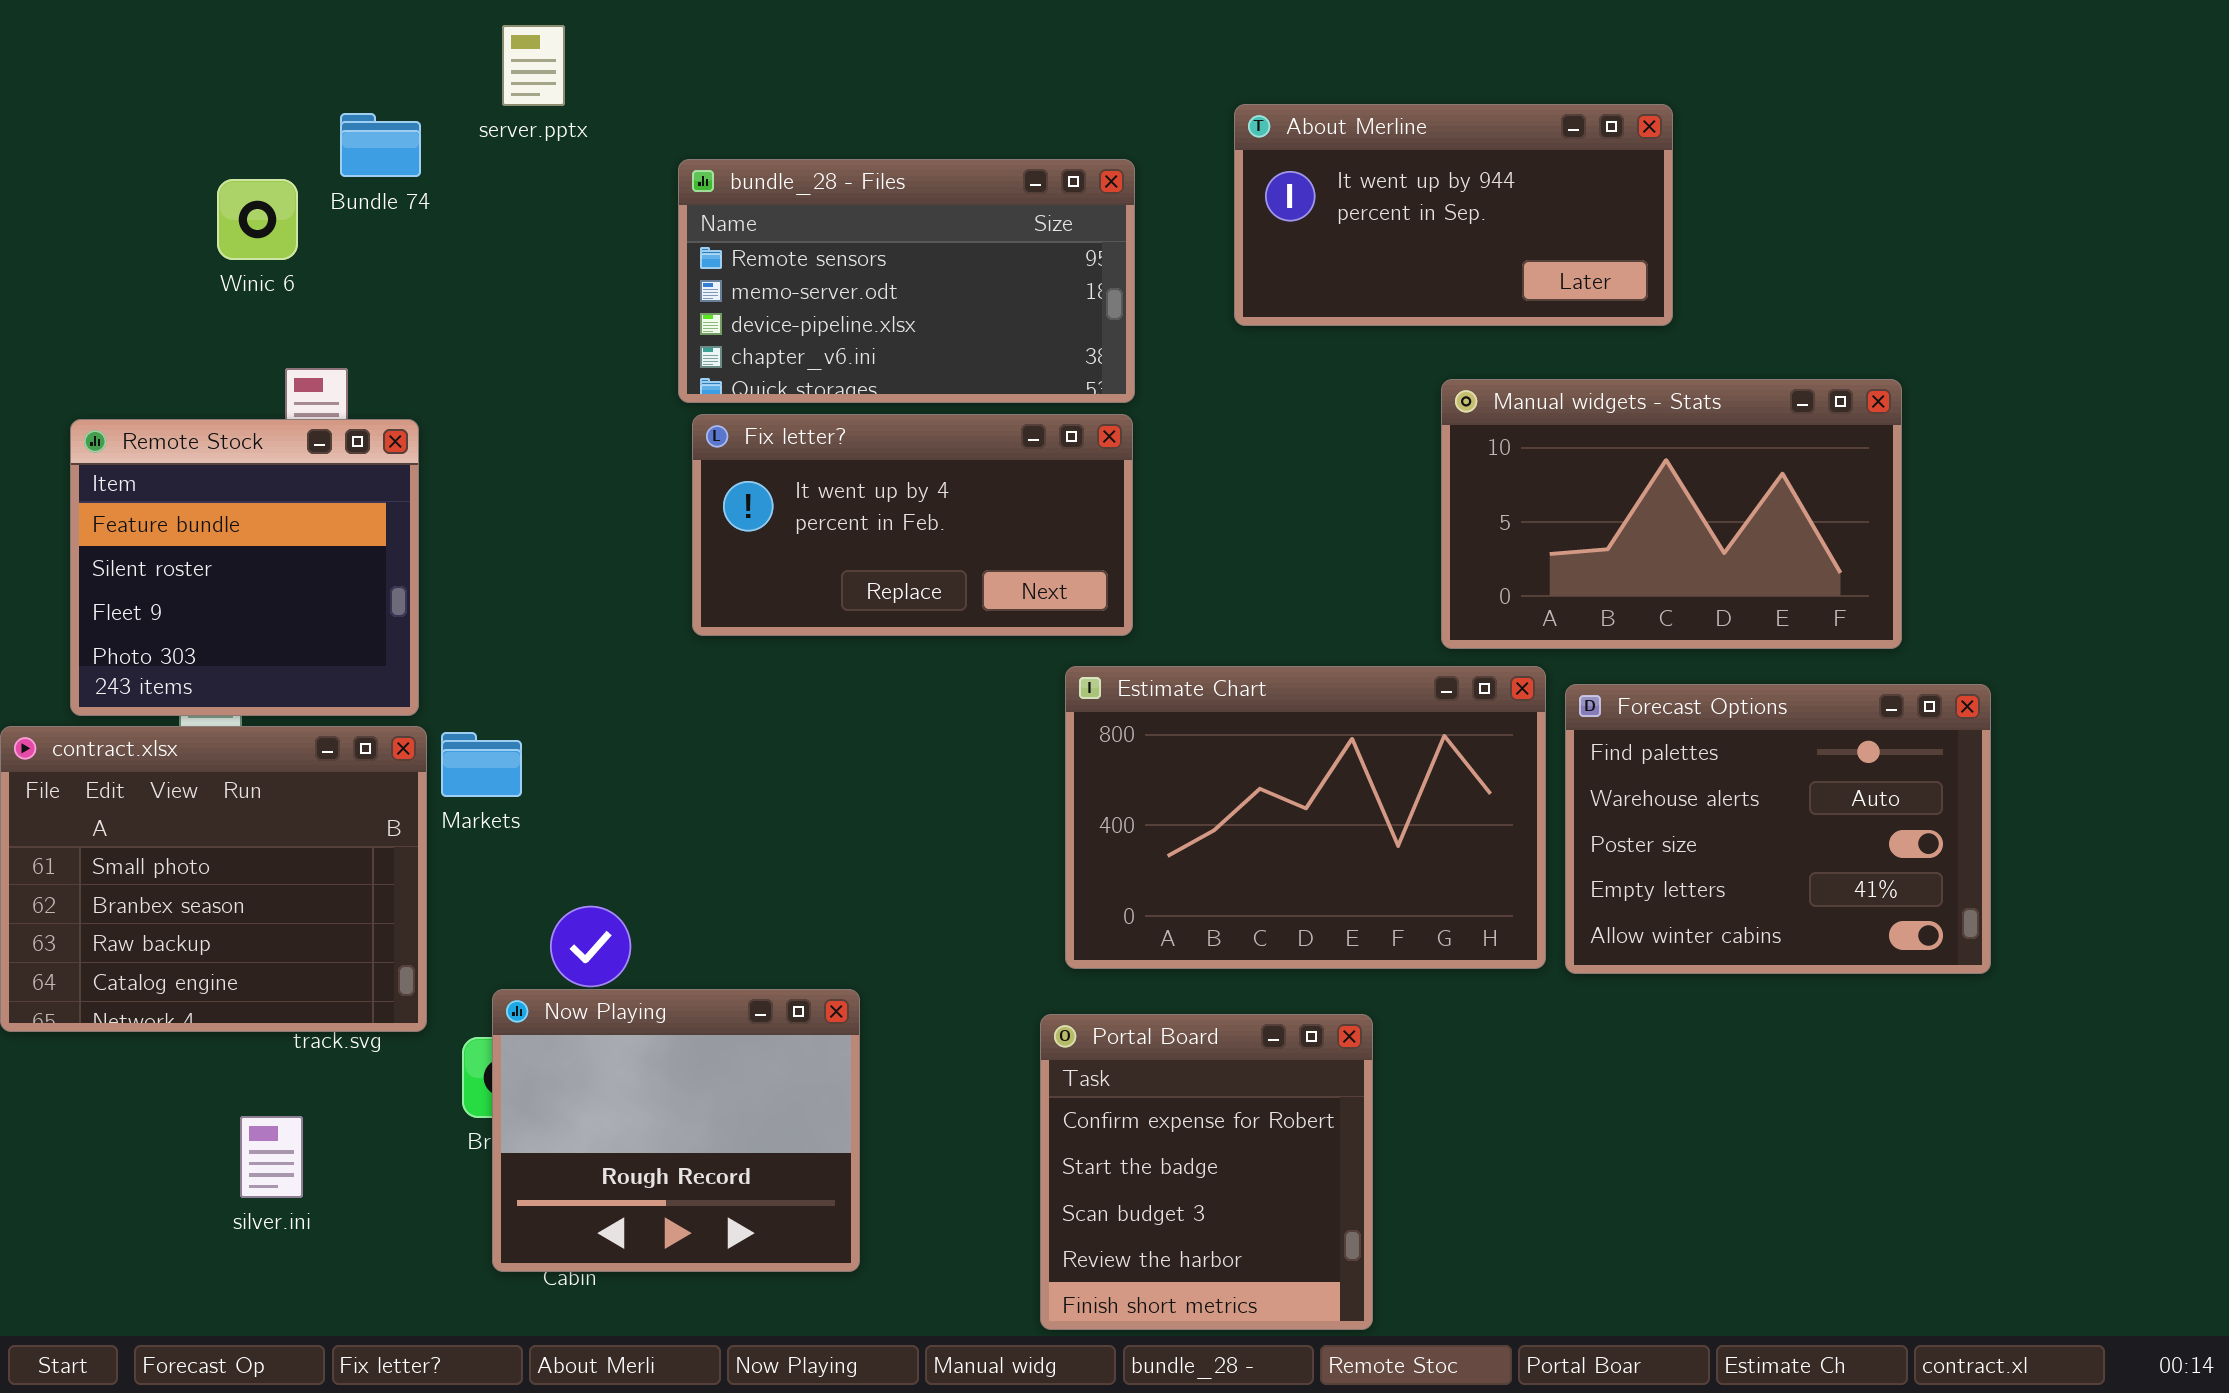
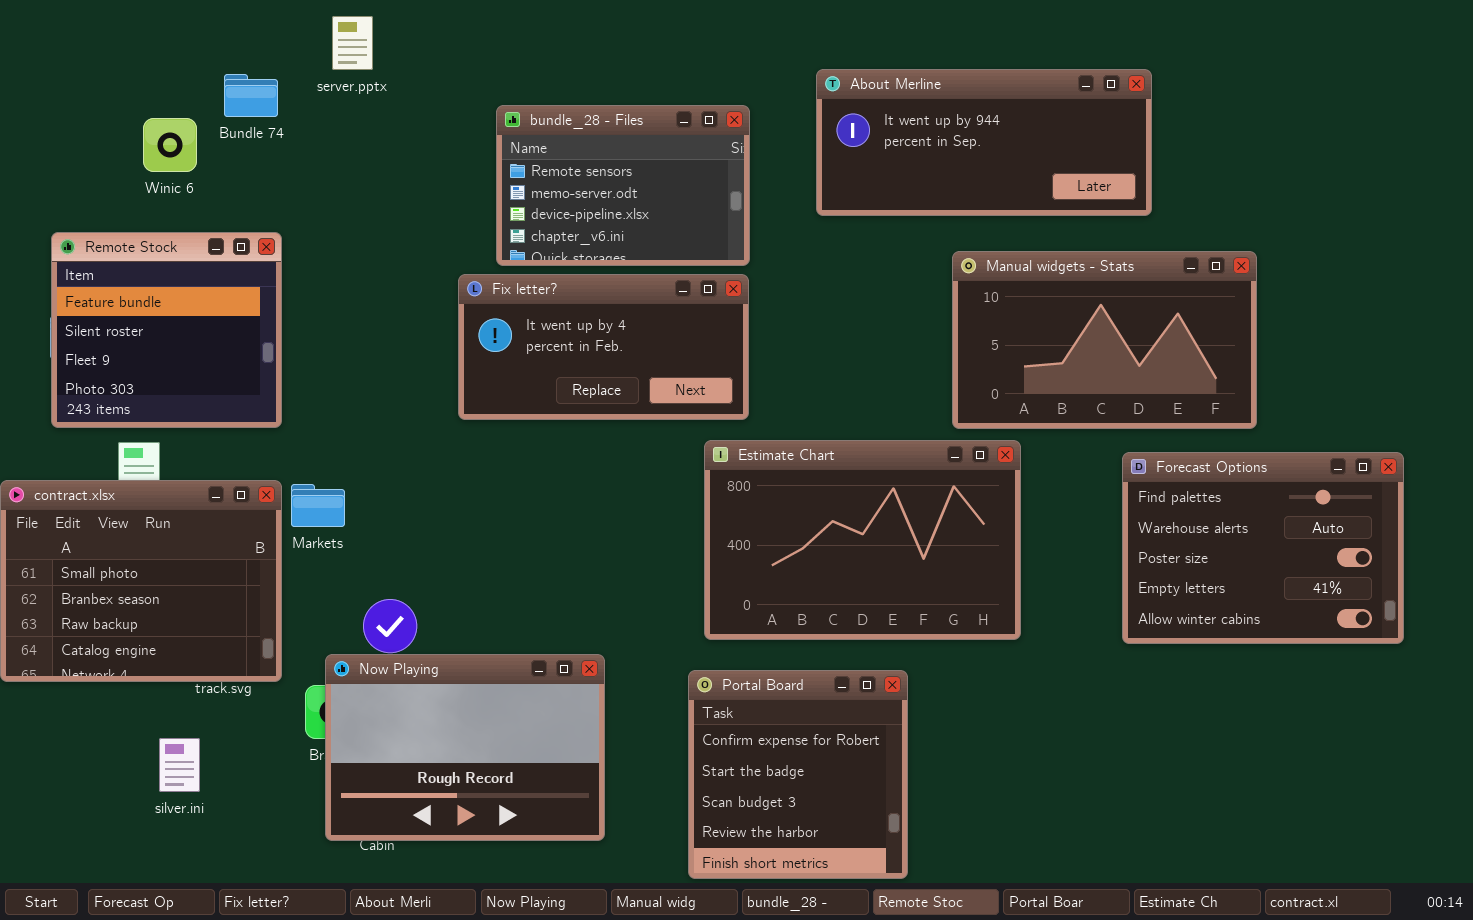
About Merline: [1234,104,1673,326] -> [816,69,1152,216], resized
bundle_28 - Files: [678,159,1135,403] -> [496,105,750,266], resized
Remote Stock: [70,419,419,716] -> [51,232,282,428], moved
Forecast Options: [1565,684,1991,974] -> [1122,452,1404,644], moved
Now Playing: [492,989,860,1272] -> [325,654,605,841], resized

